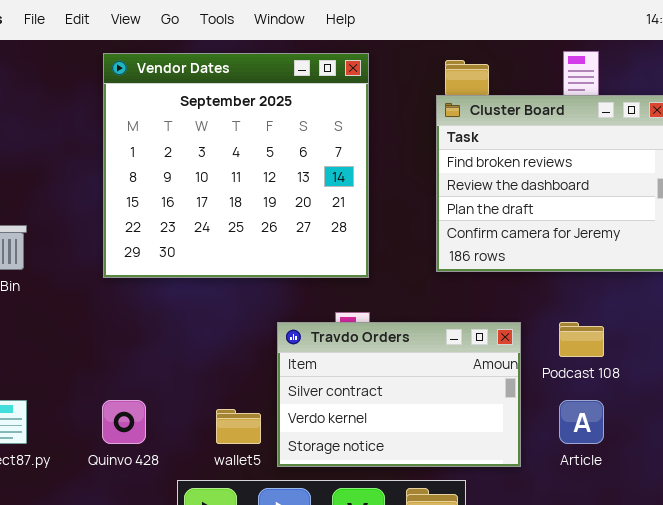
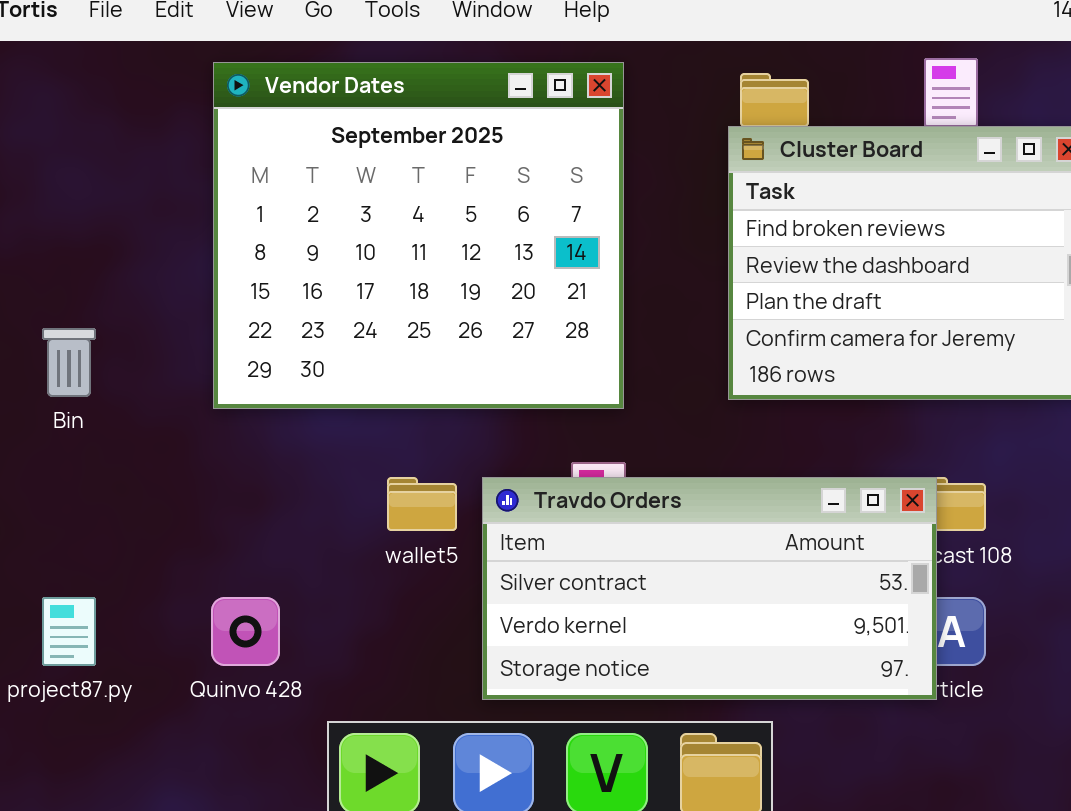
Travdo Orders: [277,322,521,467] -> [482,477,937,700], resized
wallet5: [216,409,261,444] -> [387,477,457,531], moved

